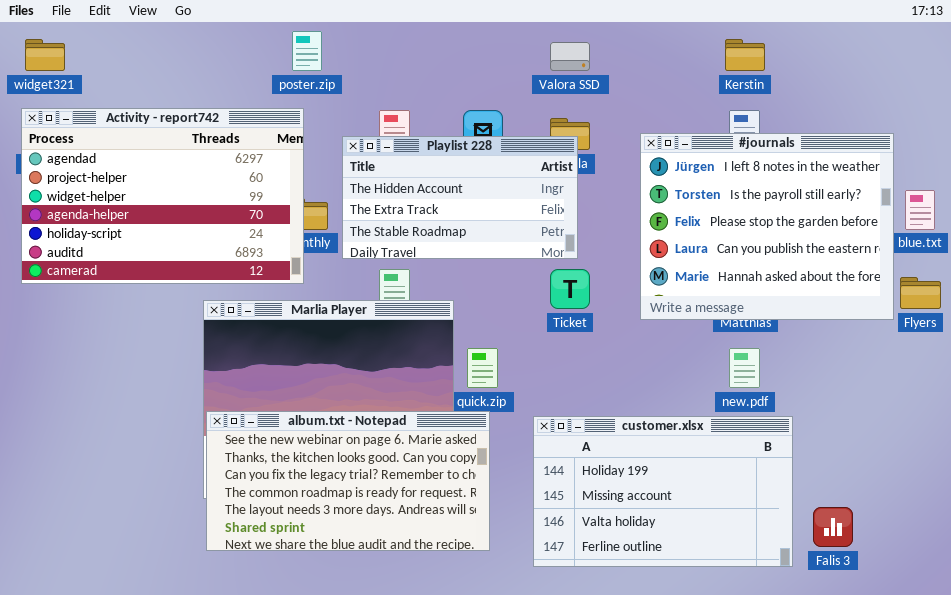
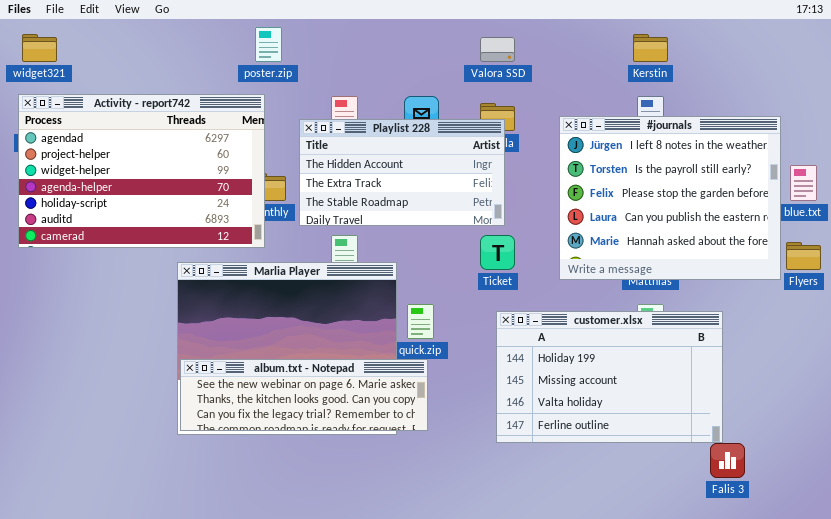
album.txt - Notepad: [206,411,490,551] -> [180,359,428,431], resized
customer.xlsx: [533,416,793,567] -> [496,311,723,443], moved

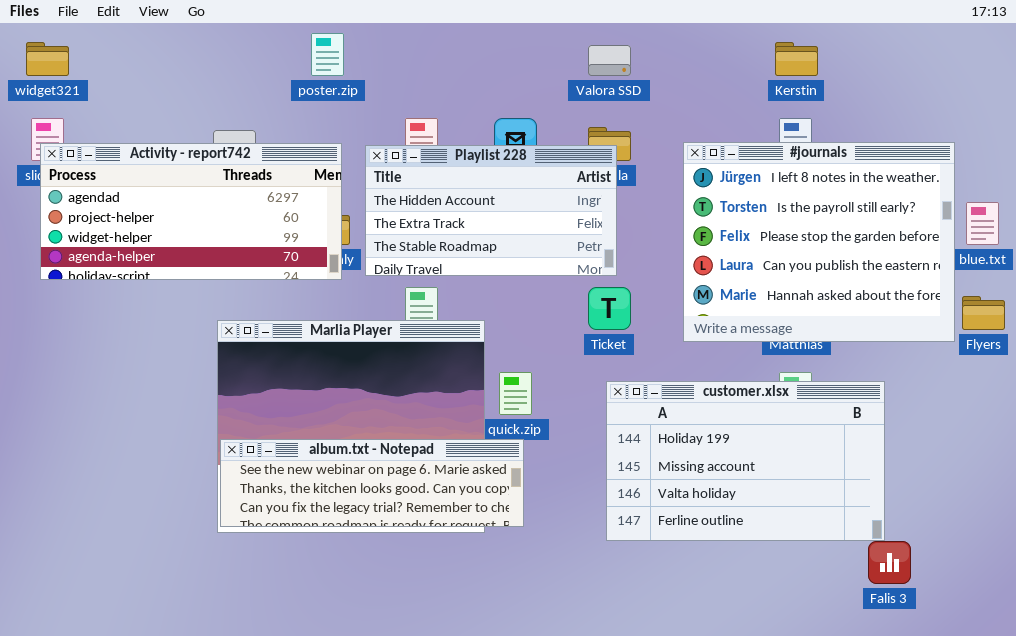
Activity - report742: [18,94,265,248] -> [40,143,342,280], moved, resized

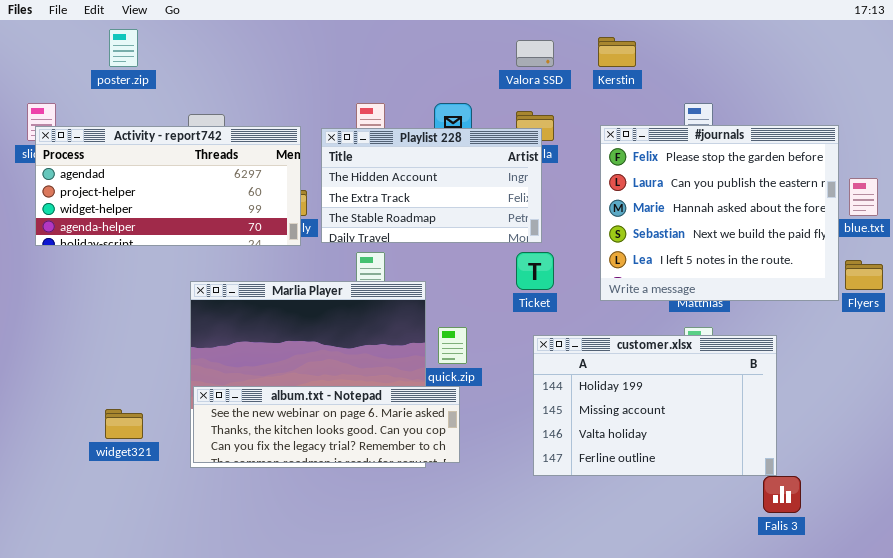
poster.zip: [311,33,344,76] -> [109,29,138,67], moved
widget321: [26,42,69,76] -> [105,409,143,439], moved
Kerstin: [775,42,818,76] -> [598,37,636,67], moved
#journals: [683,142,955,342] -> [600,125,839,301], scrolled down 2 rows

